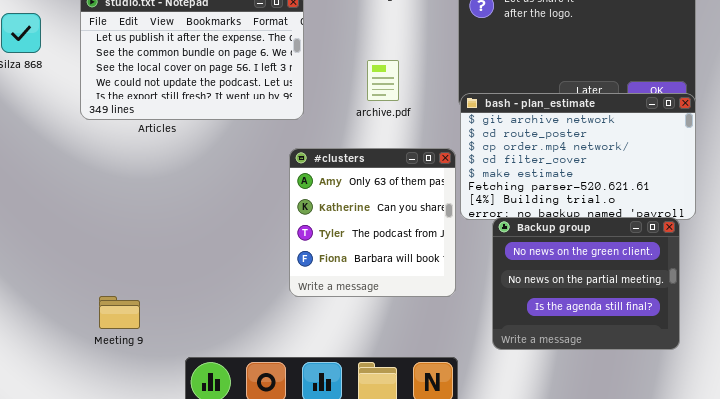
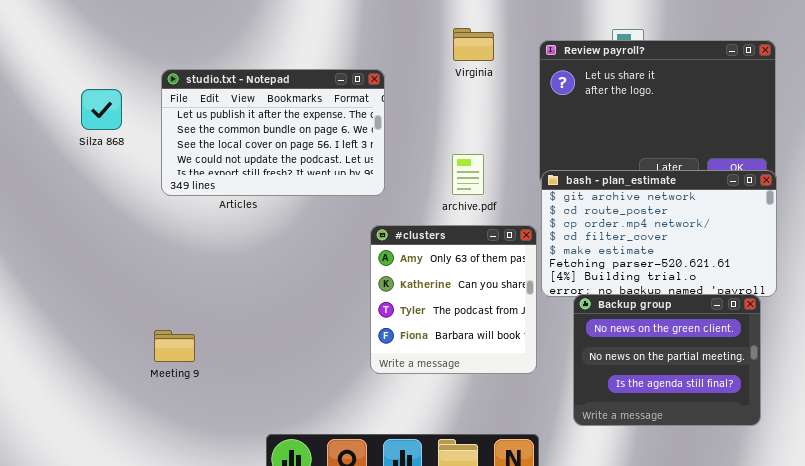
archive.pdf: [367,60,399,101] -> [452,154,484,195], moved
Meeting 9: [99,296,140,329] -> [154,330,195,362], moved

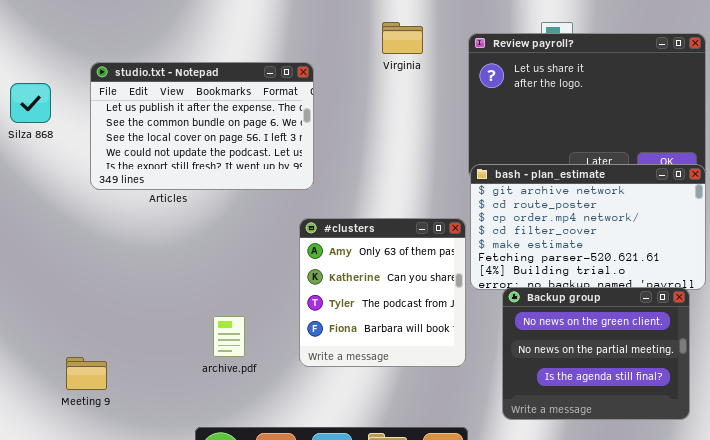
archive.pdf: [452,154,484,195] -> [213,316,245,357], moved
Meeting 9: [154,330,195,362] -> [66,357,107,390], moved

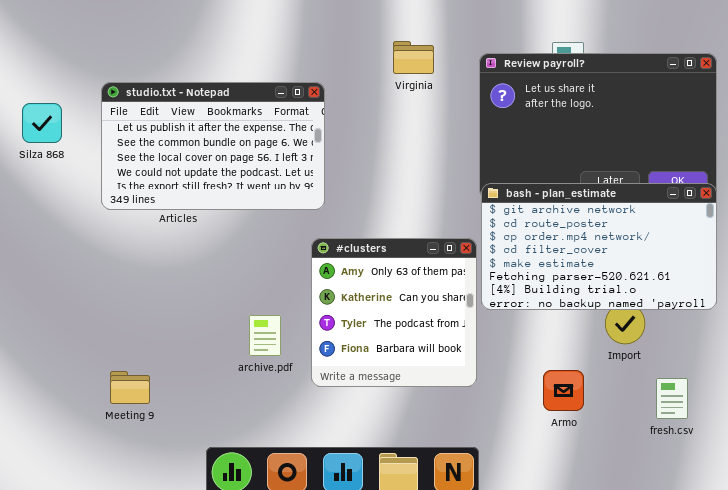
Backup group: [502,287,690,420] -> none, closed
archive.pdf: [213,316,245,357] -> [249,315,281,356], moved
Meeting 9: [66,357,107,390] -> [110,371,150,404], moved

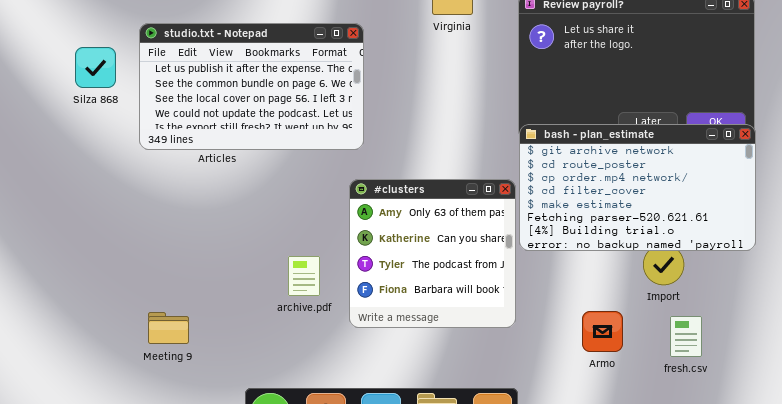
Silza 868: [22,103,62,143] -> [75,47,116,88], moved
fresh.csv: [656,378,688,419] -> [670,316,702,357], moved

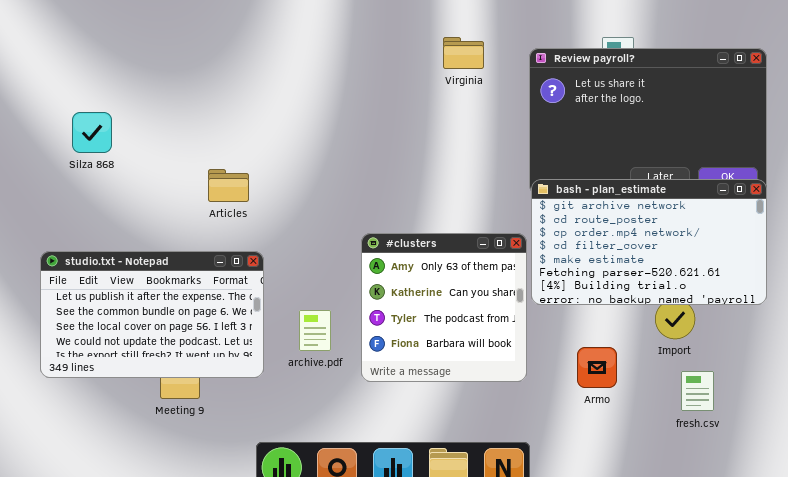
studio.txt - Notepad: [139,23,364,150] -> [40,251,264,378], moved
Silza 868: [75,47,116,88] -> [72,112,112,153], moved
Armo: [582,311,623,352] -> [577,347,617,388], moved

